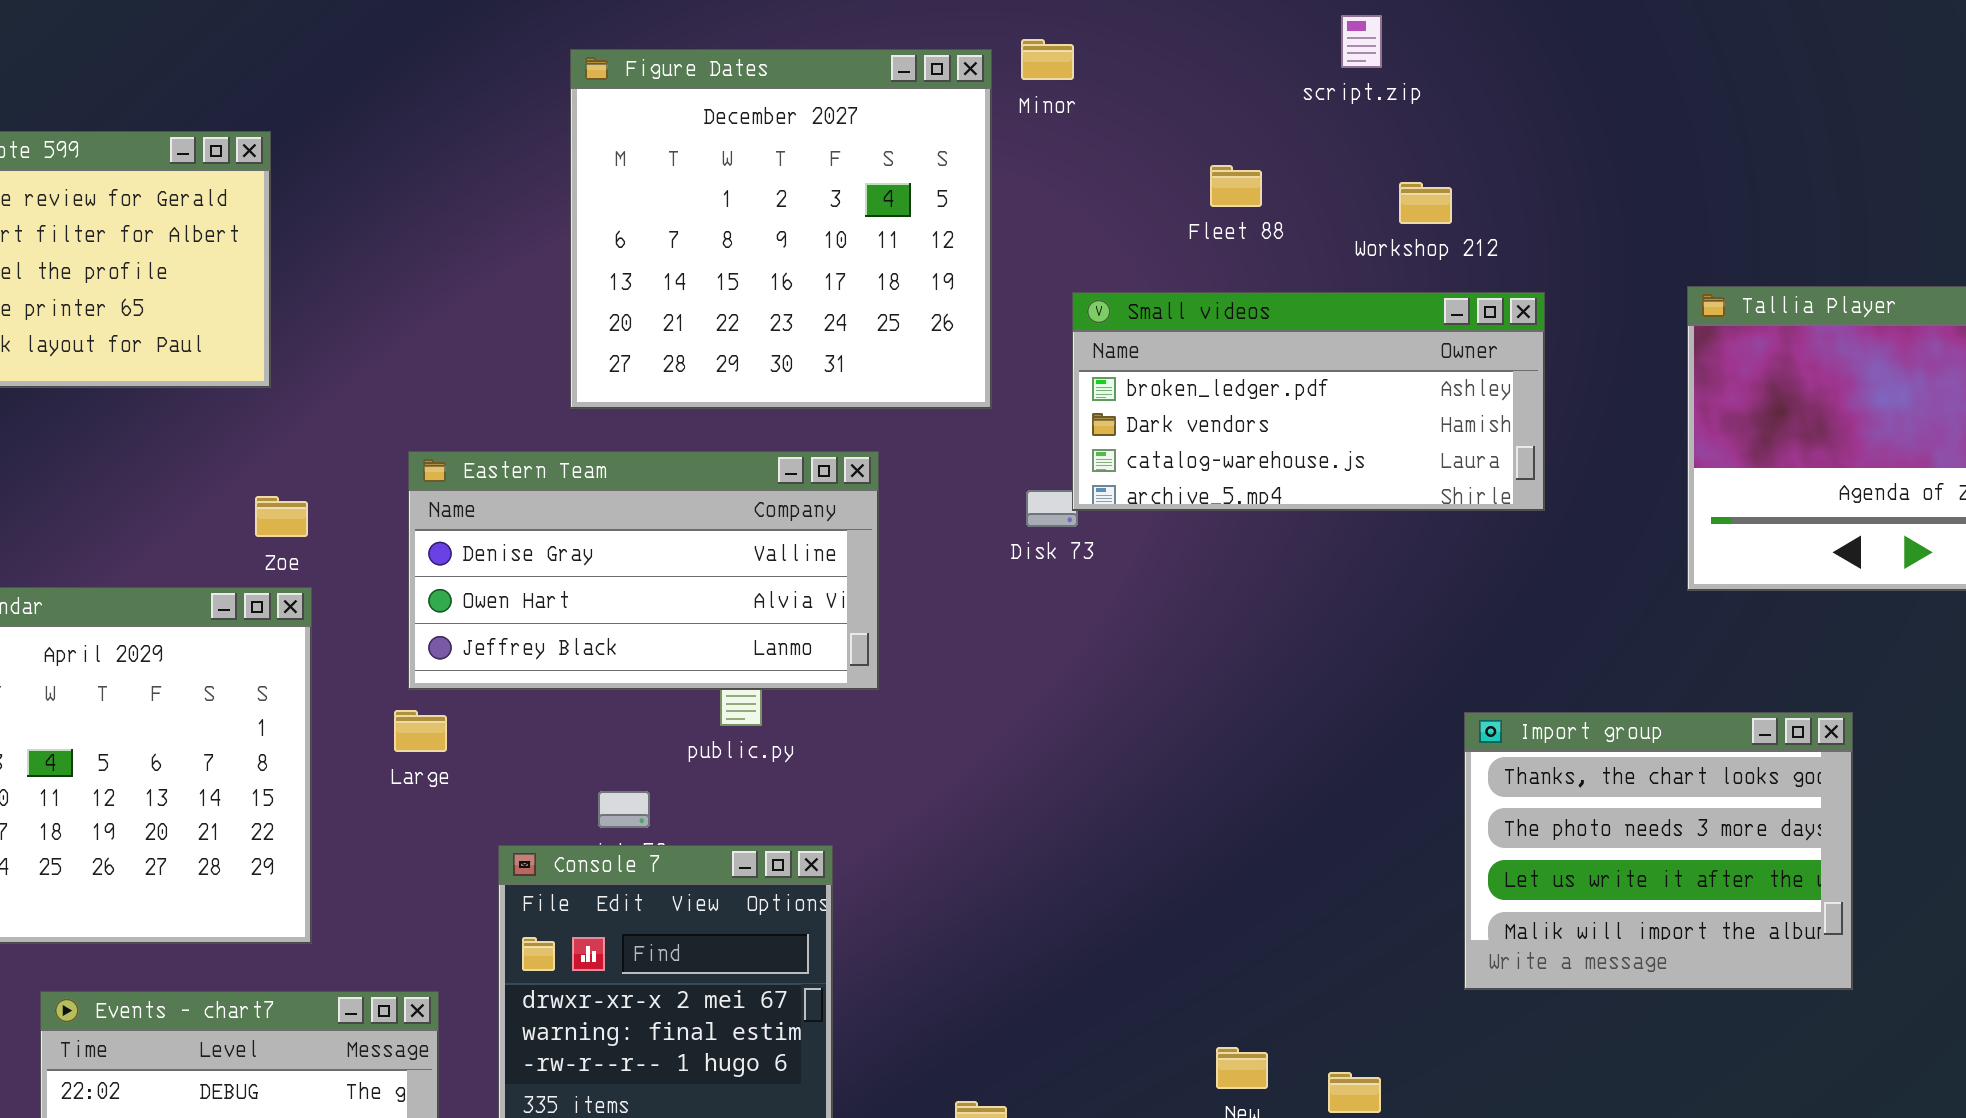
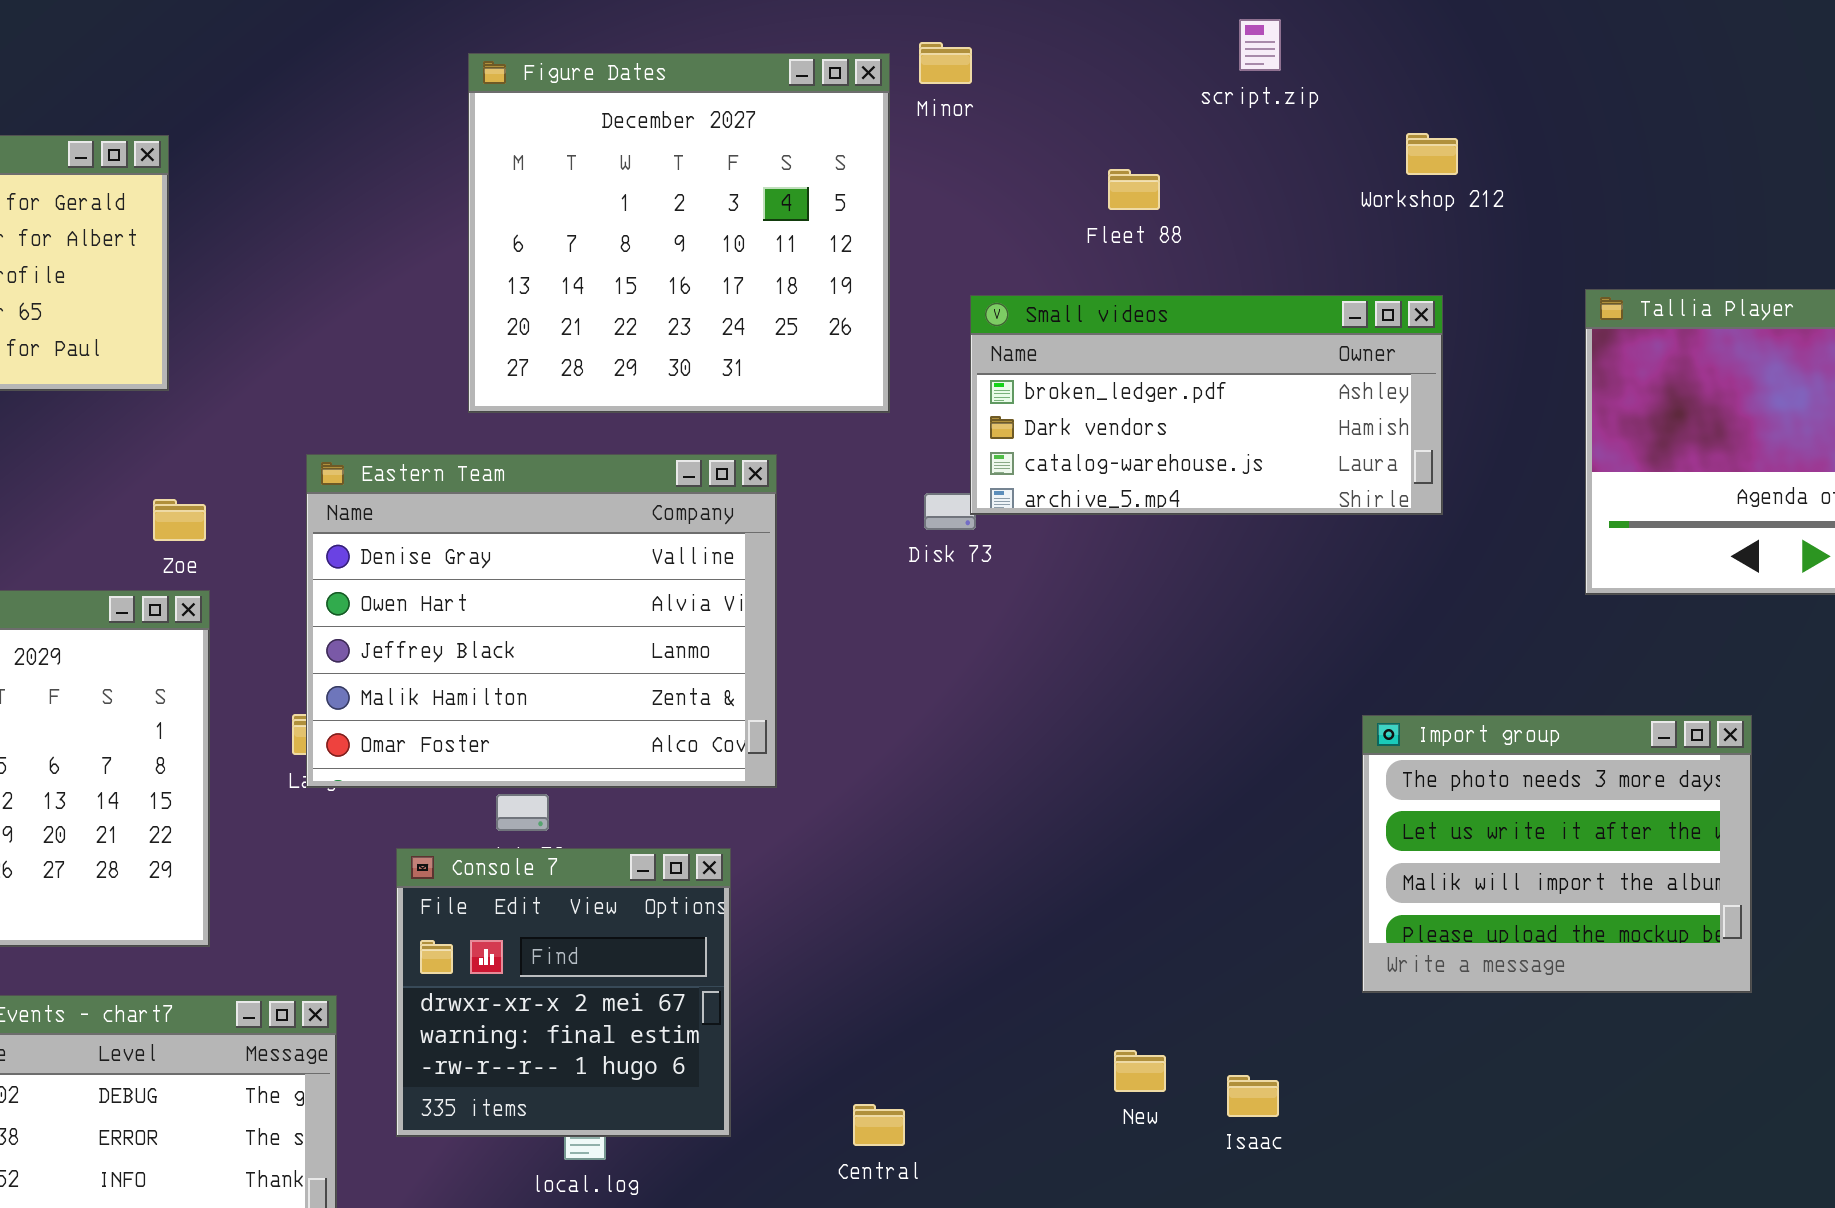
Workshop 212: [1399,182,1452,224] -> [1406,133,1458,175], moved
Eastern Team: [408,451,879,690] -> [306,454,777,788], resized
Import group: [1464,712,1853,990] -> [1362,715,1752,993], scrolled down 1 row

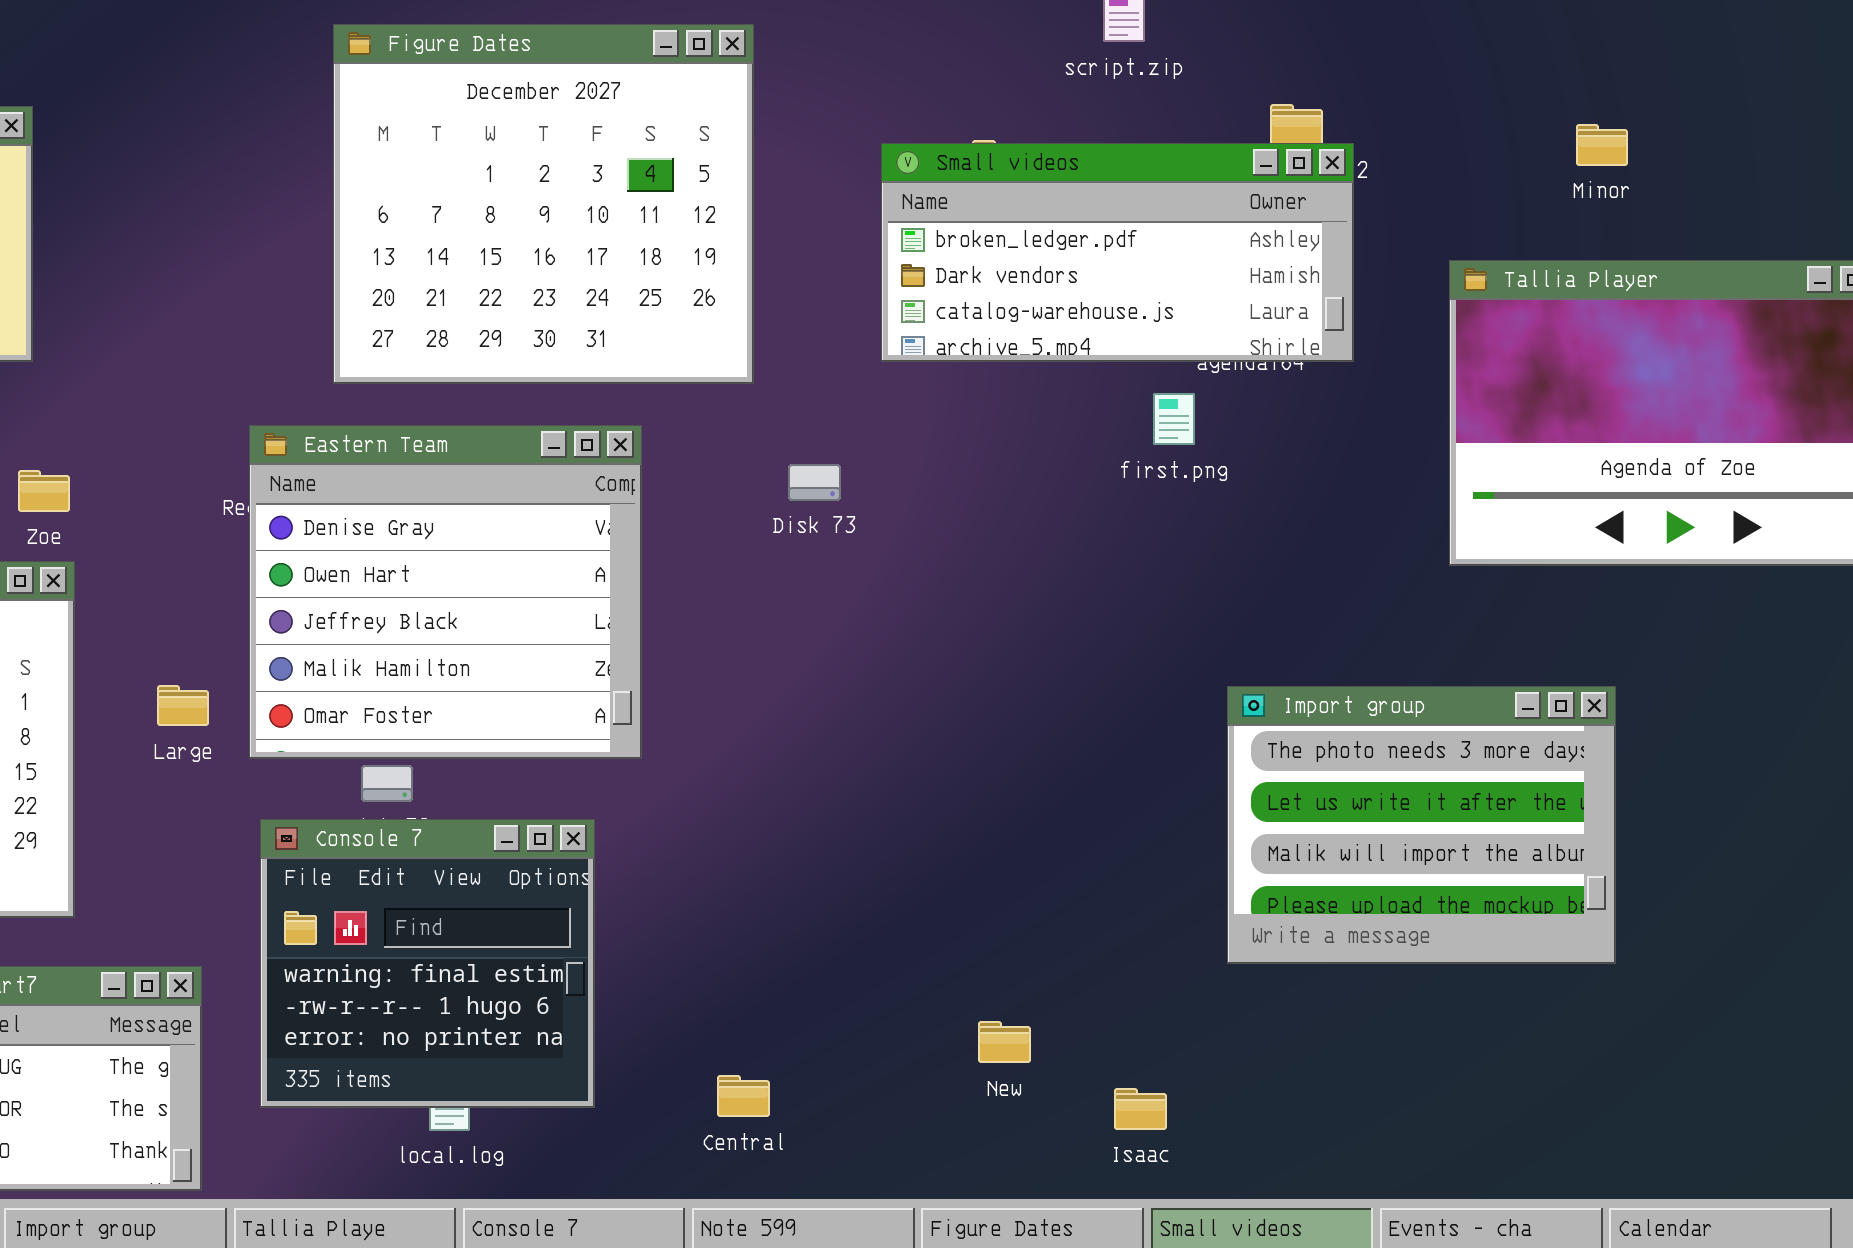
Minor: [919,42,972,84] -> [1576,124,1628,166], moved
Small videos: [970,295,1443,515] -> [881,143,1354,362], moved
Eastern Team: [306,454,777,788] -> [249,425,642,759], resized
Console 7: [396,848,731,1137] -> [260,819,595,1108], scrolled down 1 row
Isaac: [1227,1075,1279,1117] -> [1114,1088,1167,1130], moved

